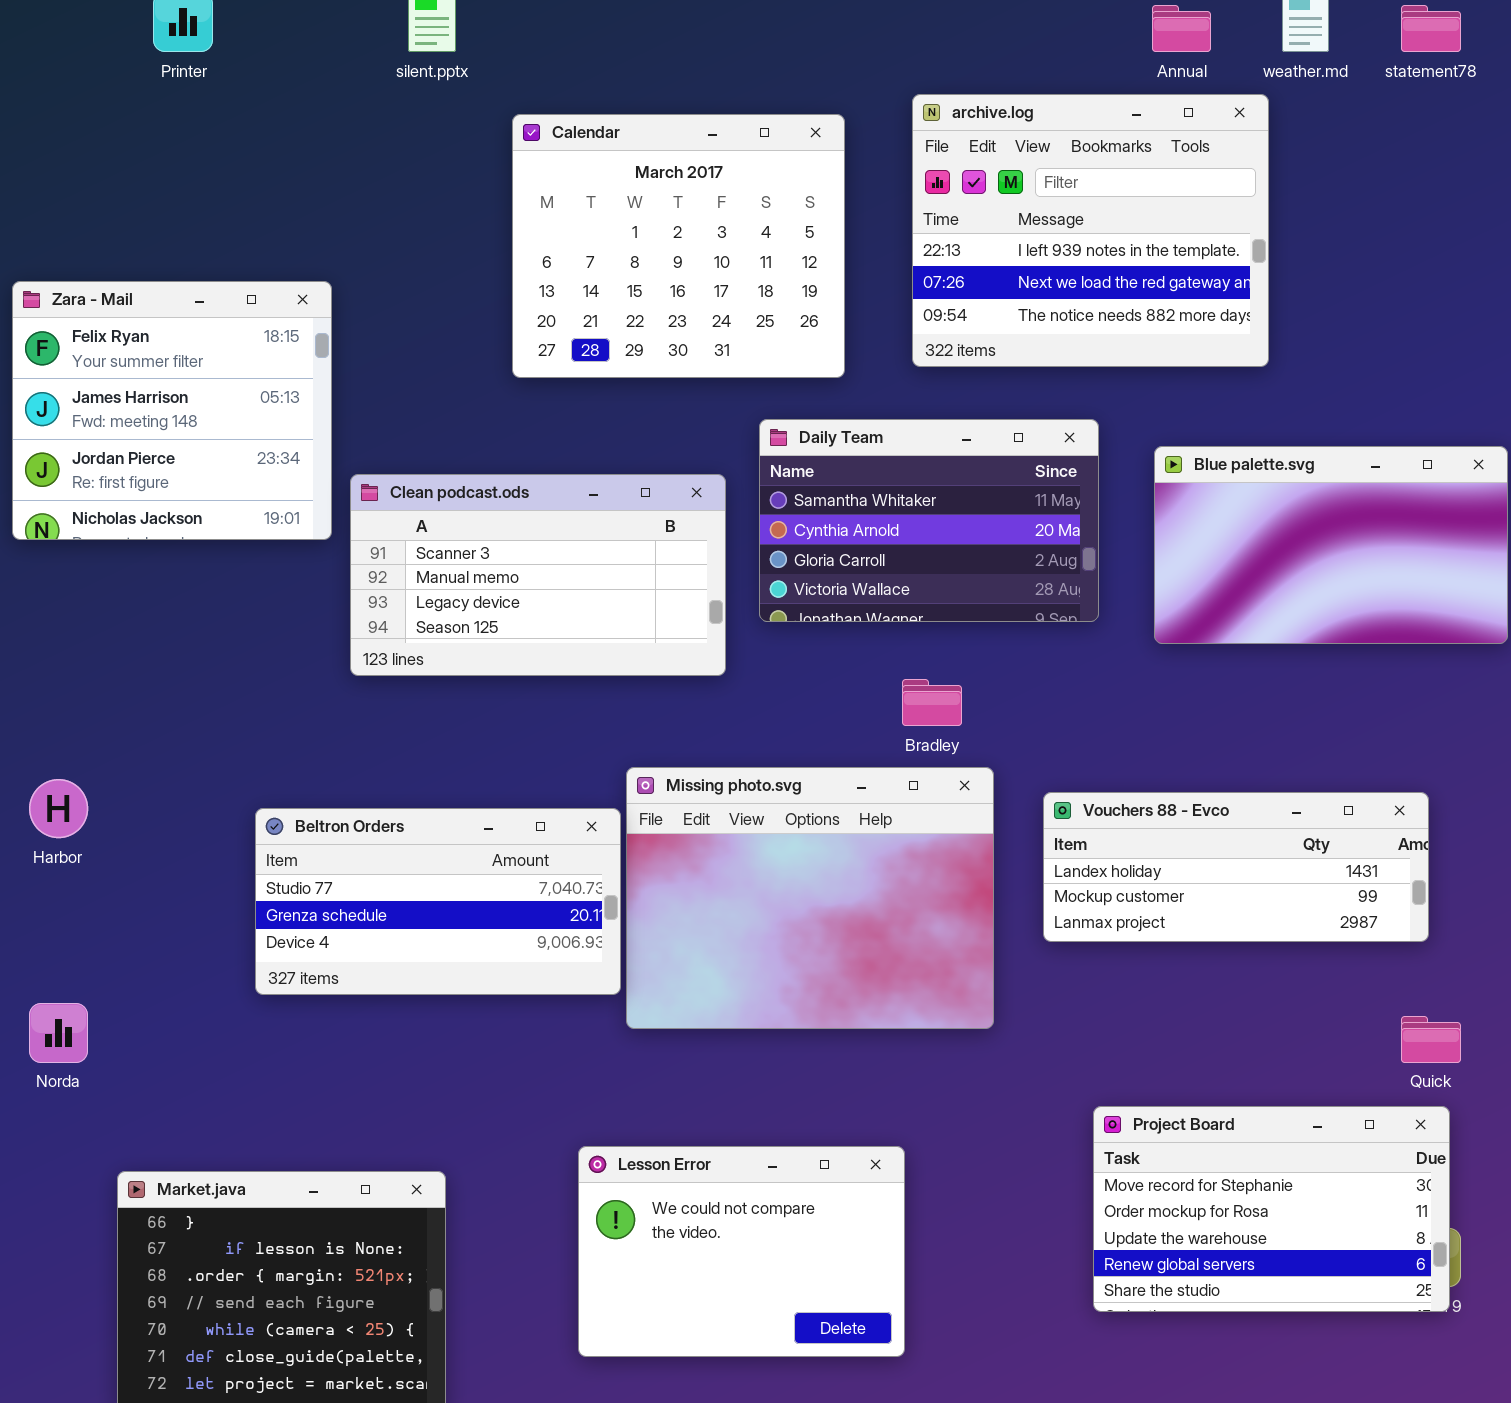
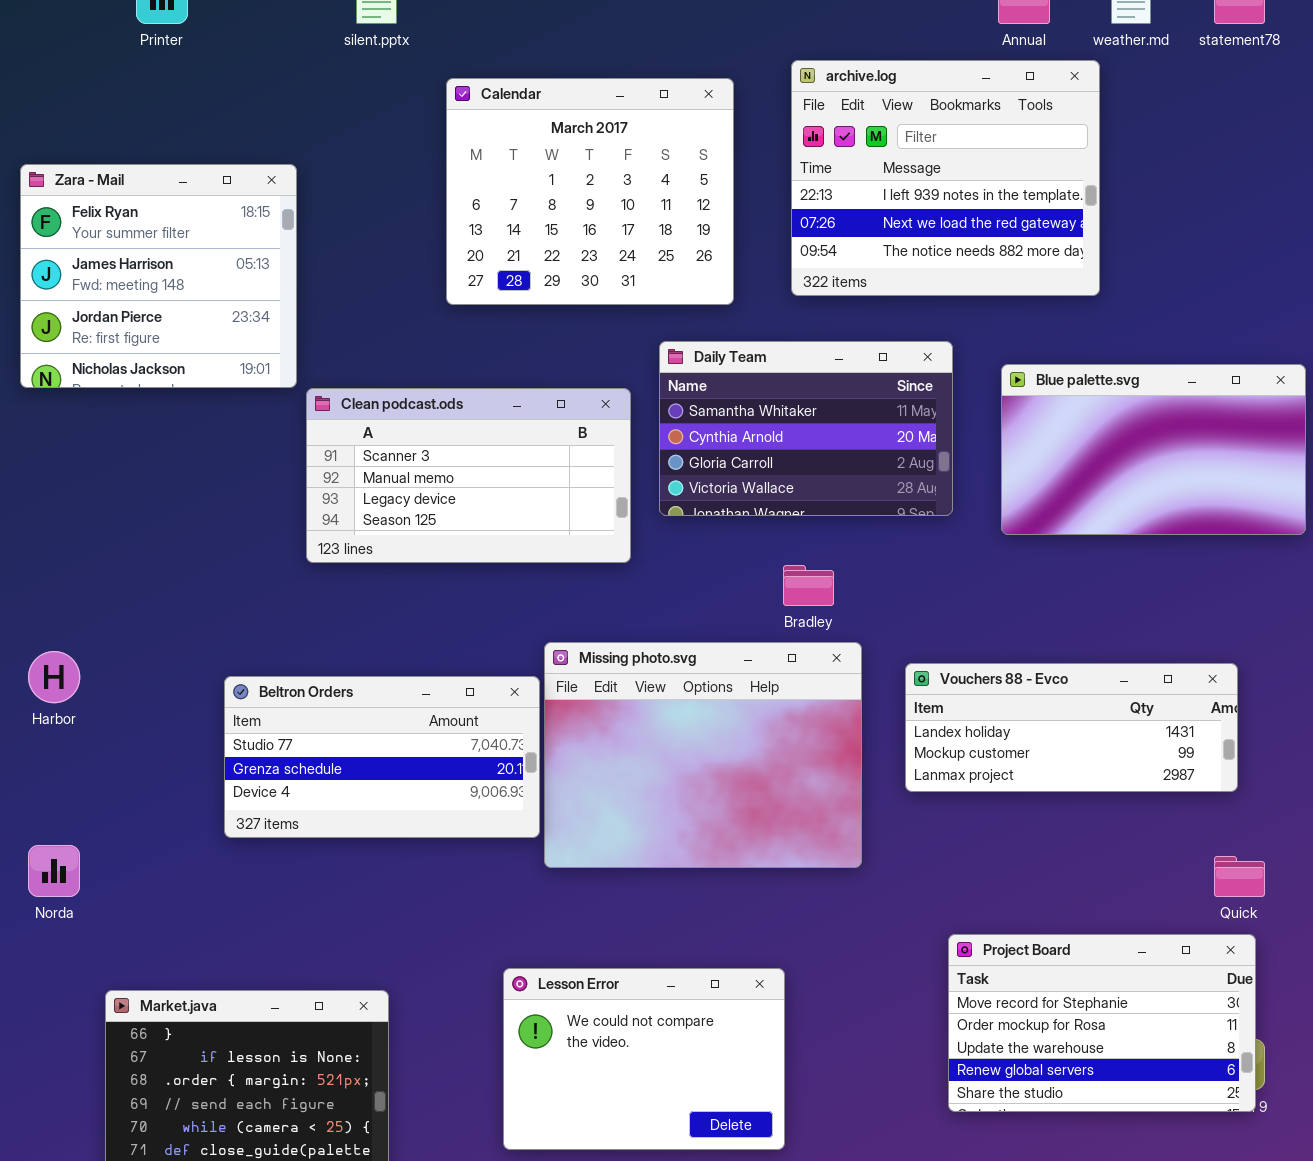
Zara - Mail: [12,281,332,540] -> [20,164,297,388], moved

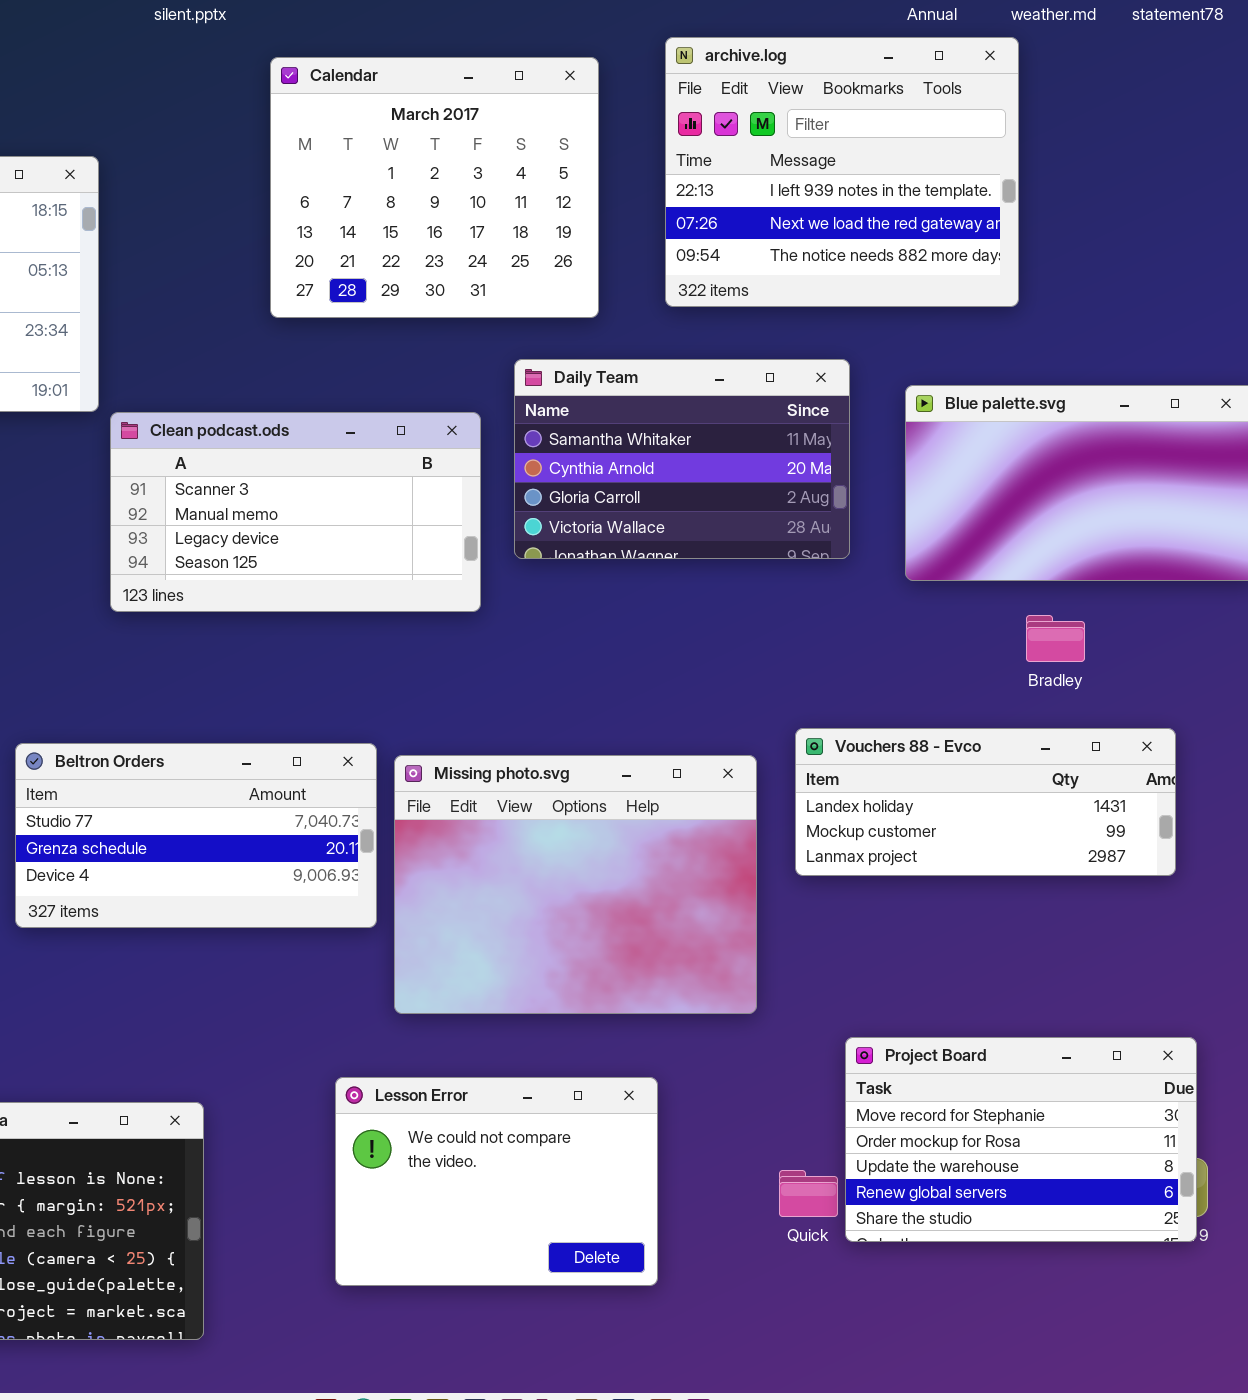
Bradley: [783,565,834,606] -> [1026,615,1085,662], moved
Missing photo.svg: [544,642,862,868] -> [394,755,757,1014], moved
Quick: [1214,856,1265,897] -> [779,1170,838,1217], moved

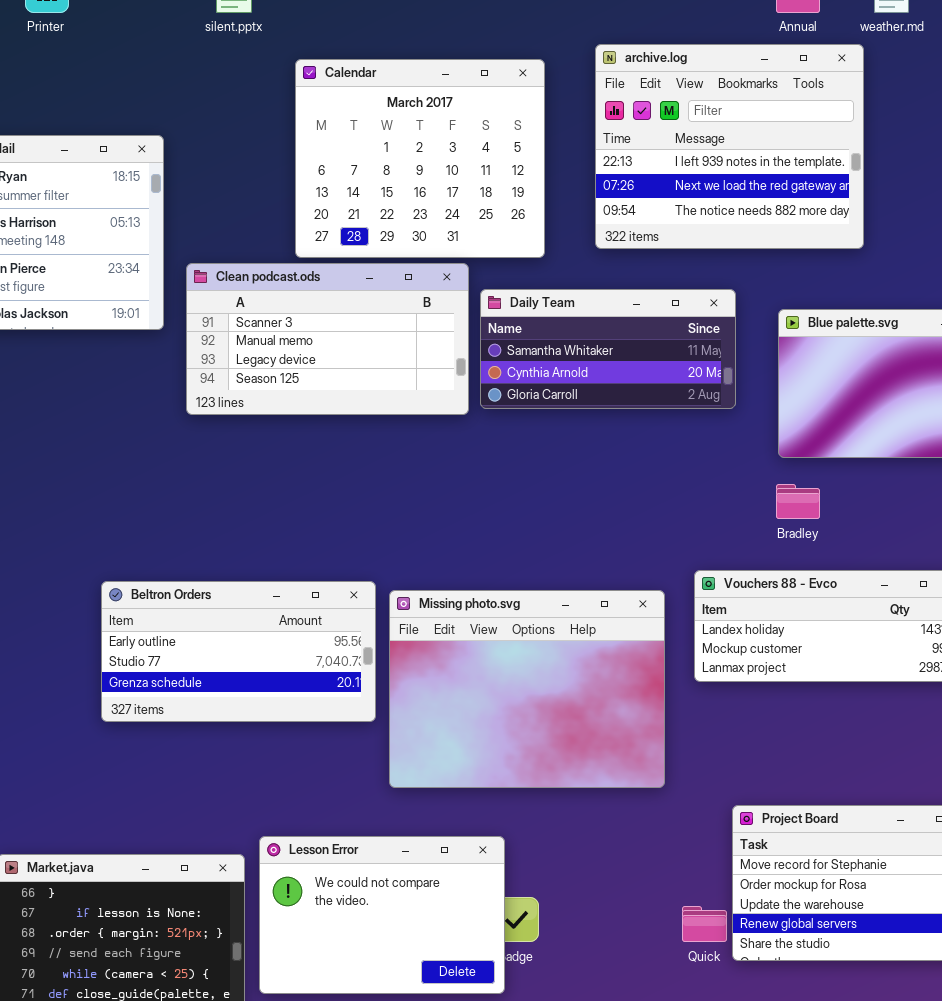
Daily Team: [514,359,850,559] -> [480,289,736,409], resized
Clean podcast.ods: [110,412,481,612] -> [186,263,469,415], moved
Bradley: [1026,615,1085,662] -> [776,484,820,519], moved
Beltron Orders: [15,743,377,928] -> [101,581,376,722], scrolled up 1 row
Lesson Error: [335,1077,658,1286] -> [259,836,505,994], moved

